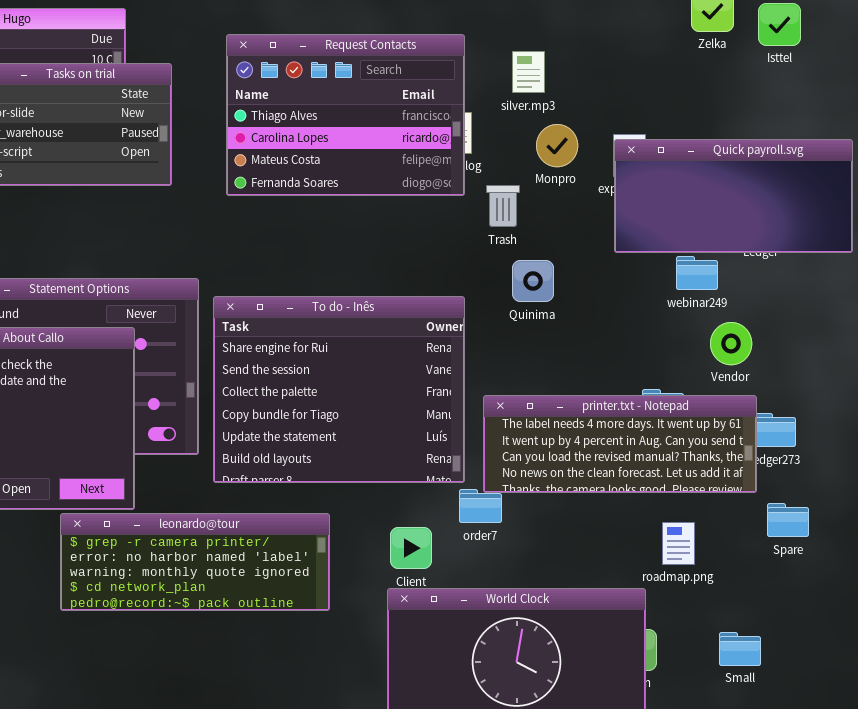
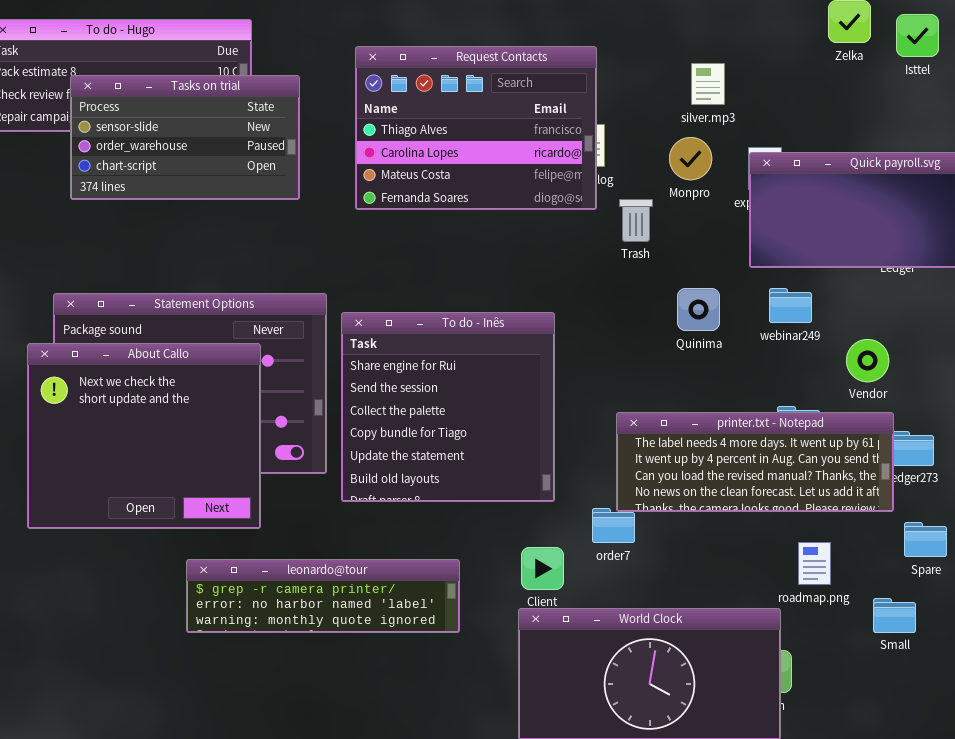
silver.mp3: [512,51,545,93] -> [691,63,725,105], moved
webinar249: [676,256,718,290] -> [769,288,812,323], moved
Quinima: [512,260,554,302] -> [677,288,720,331], moved
To do - Inês: [213,296,465,483] -> [341,312,555,502], resized
leonardo@tour: [60,513,330,611] -> [186,559,460,633], resized
Small: [719,632,761,666] -> [873,598,916,633], moved

